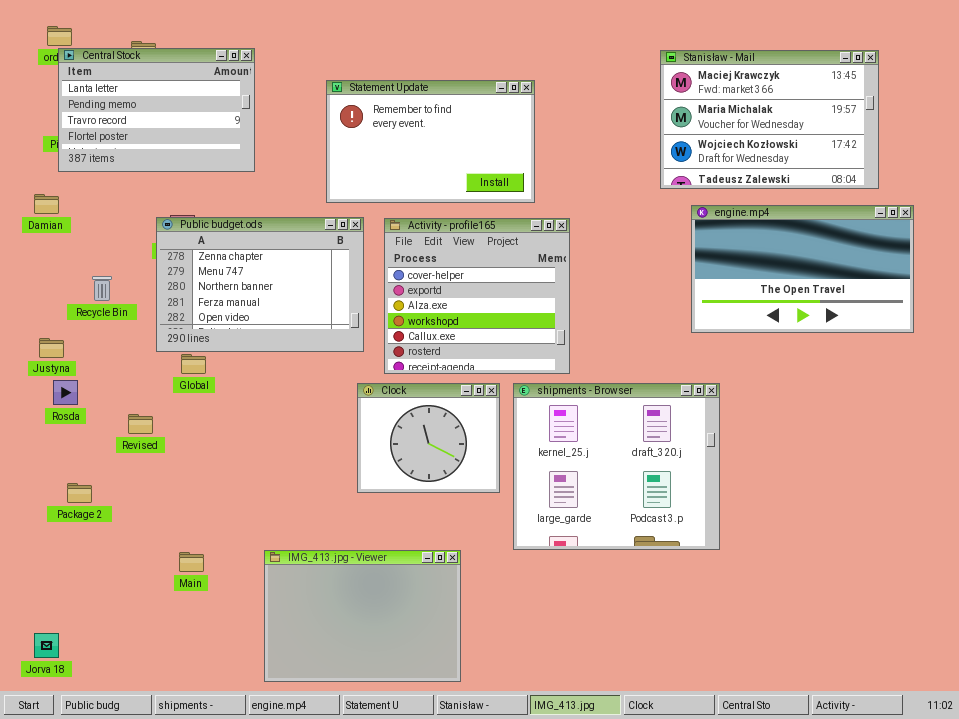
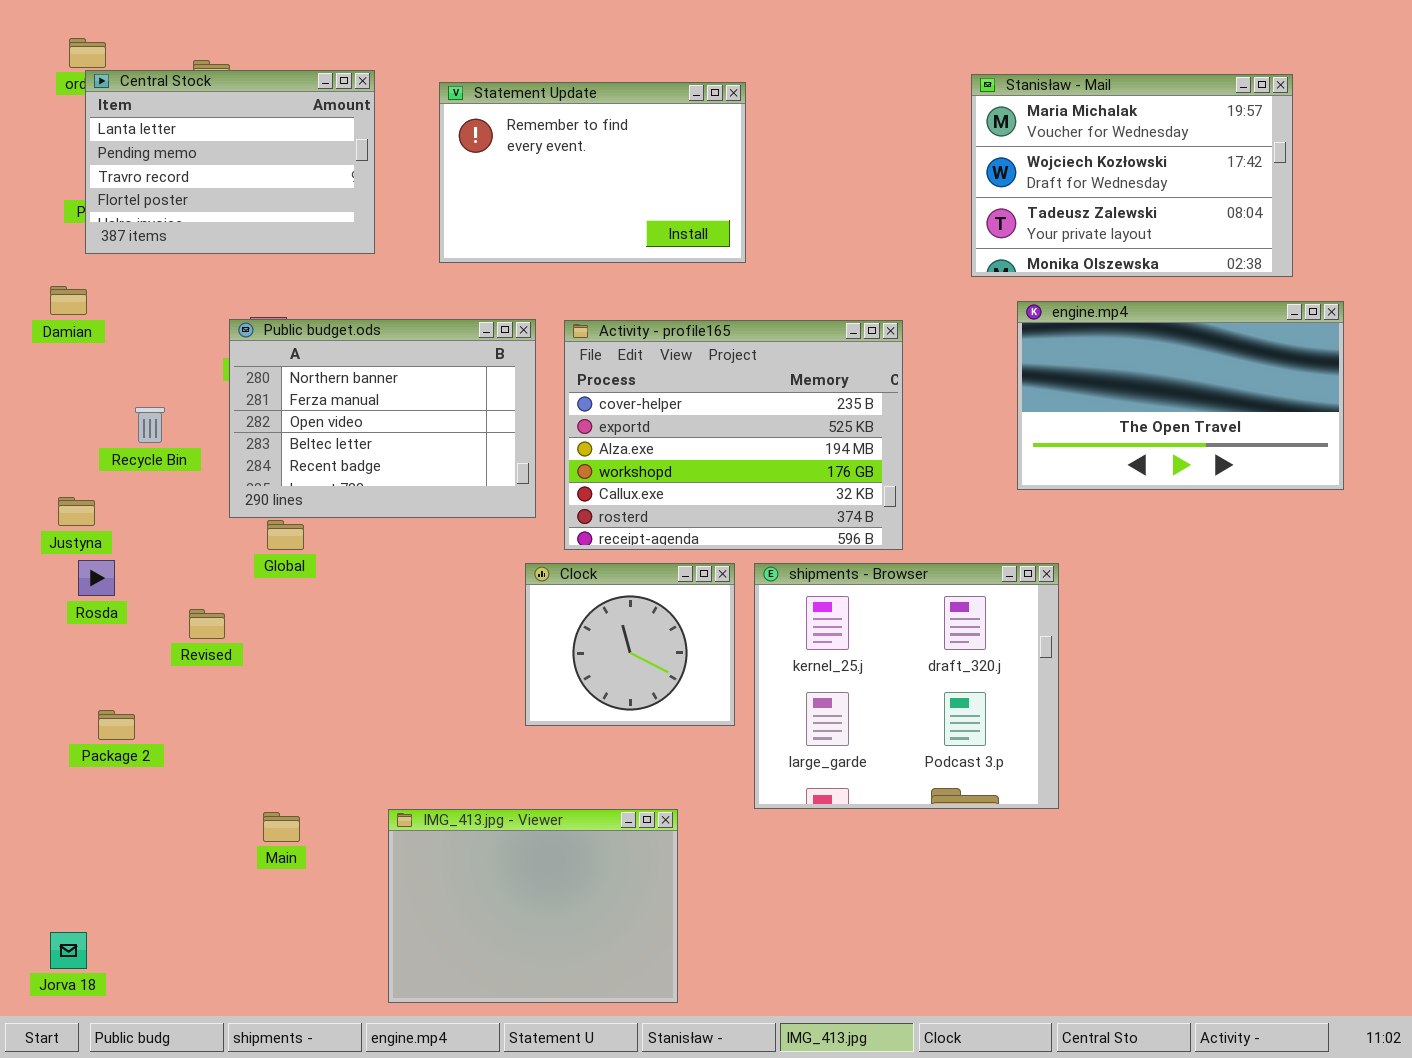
Stanisław - Mail: [660,50,879,189] -> [971,74,1293,277], scrolled down 1 row
Statement Update: [326,80,535,203] -> [439,82,746,263], moved
Public budget.ods: [156,217,364,352] -> [229,319,536,518], scrolled down 2 rows
Activity - profile165: [384,218,570,374] -> [564,320,903,550], resized

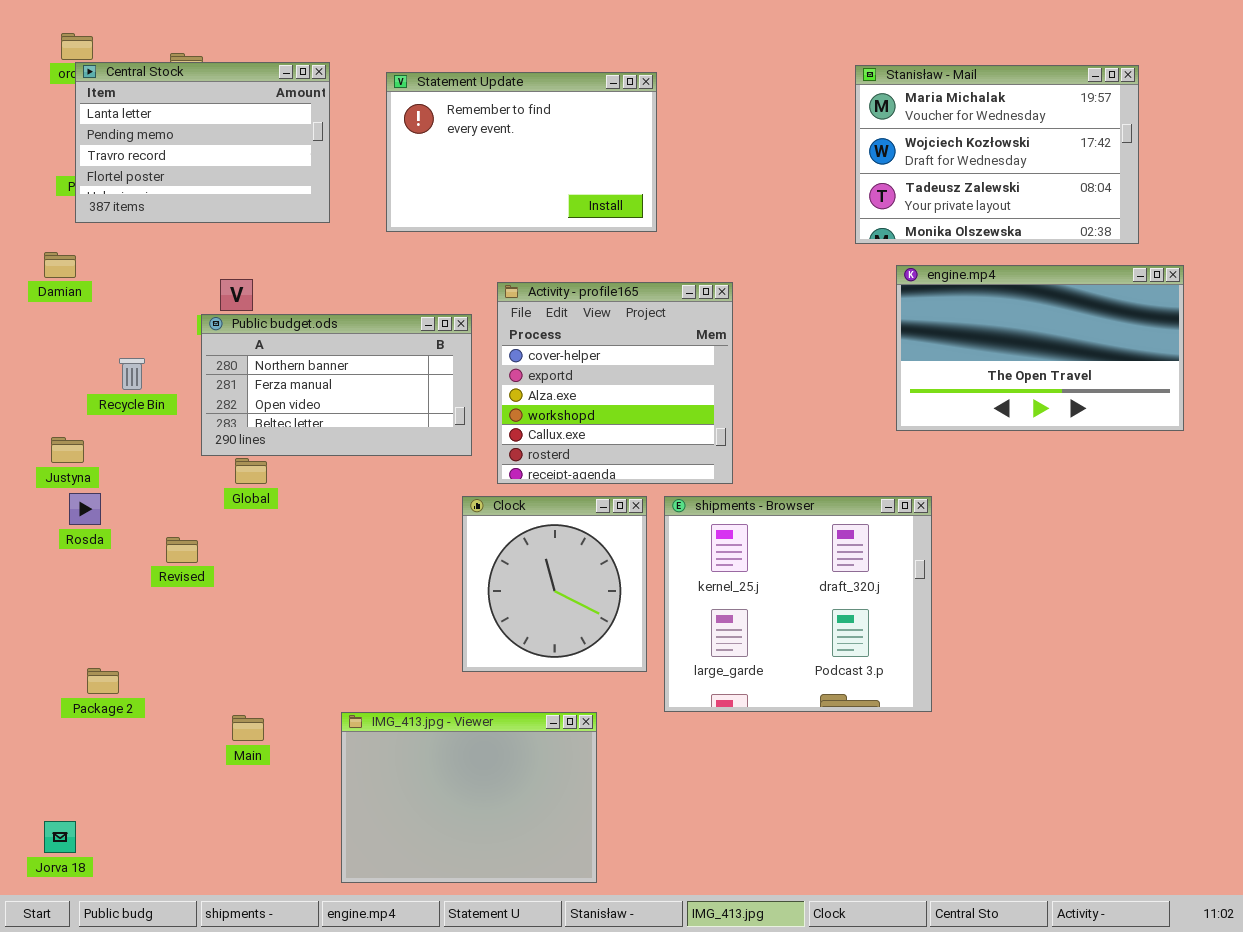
Public budget.ods: [229,319,536,518] -> [201,314,472,456], resized
Activity - profile165: [564,320,903,550] -> [497,282,733,484], resized
Clock: [525,563,735,726] -> [462,496,647,672], resized
Package 2: [98,710,135,740] -> [87,668,119,694], moved

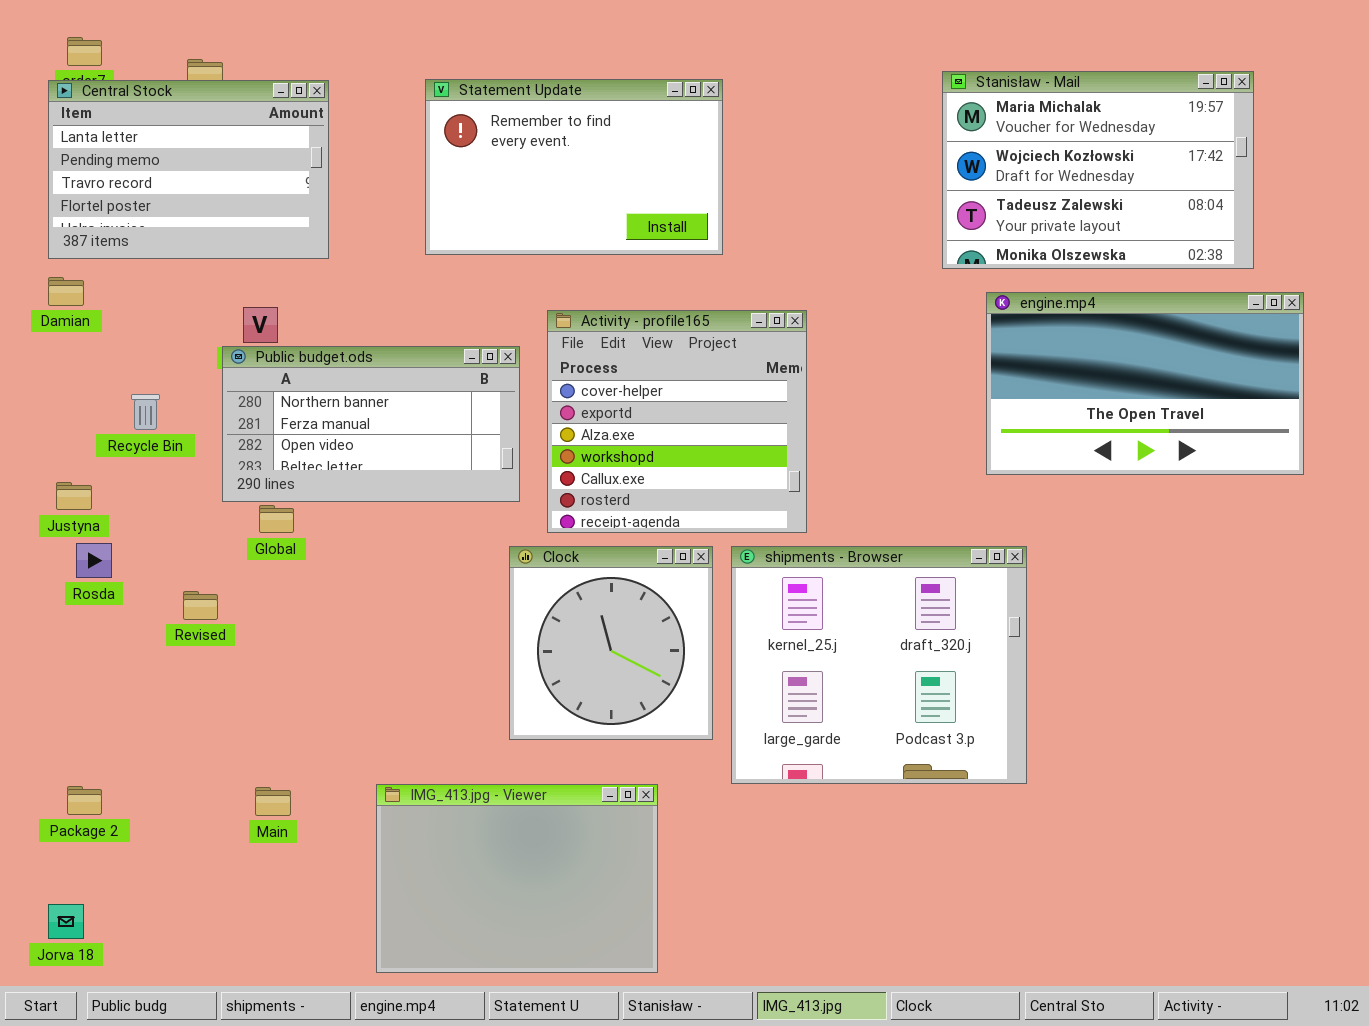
Central Stock: [75,62,330,223] -> [48,80,329,259], moved
Package 2: [87,668,119,694] -> [67,786,102,815], moved

